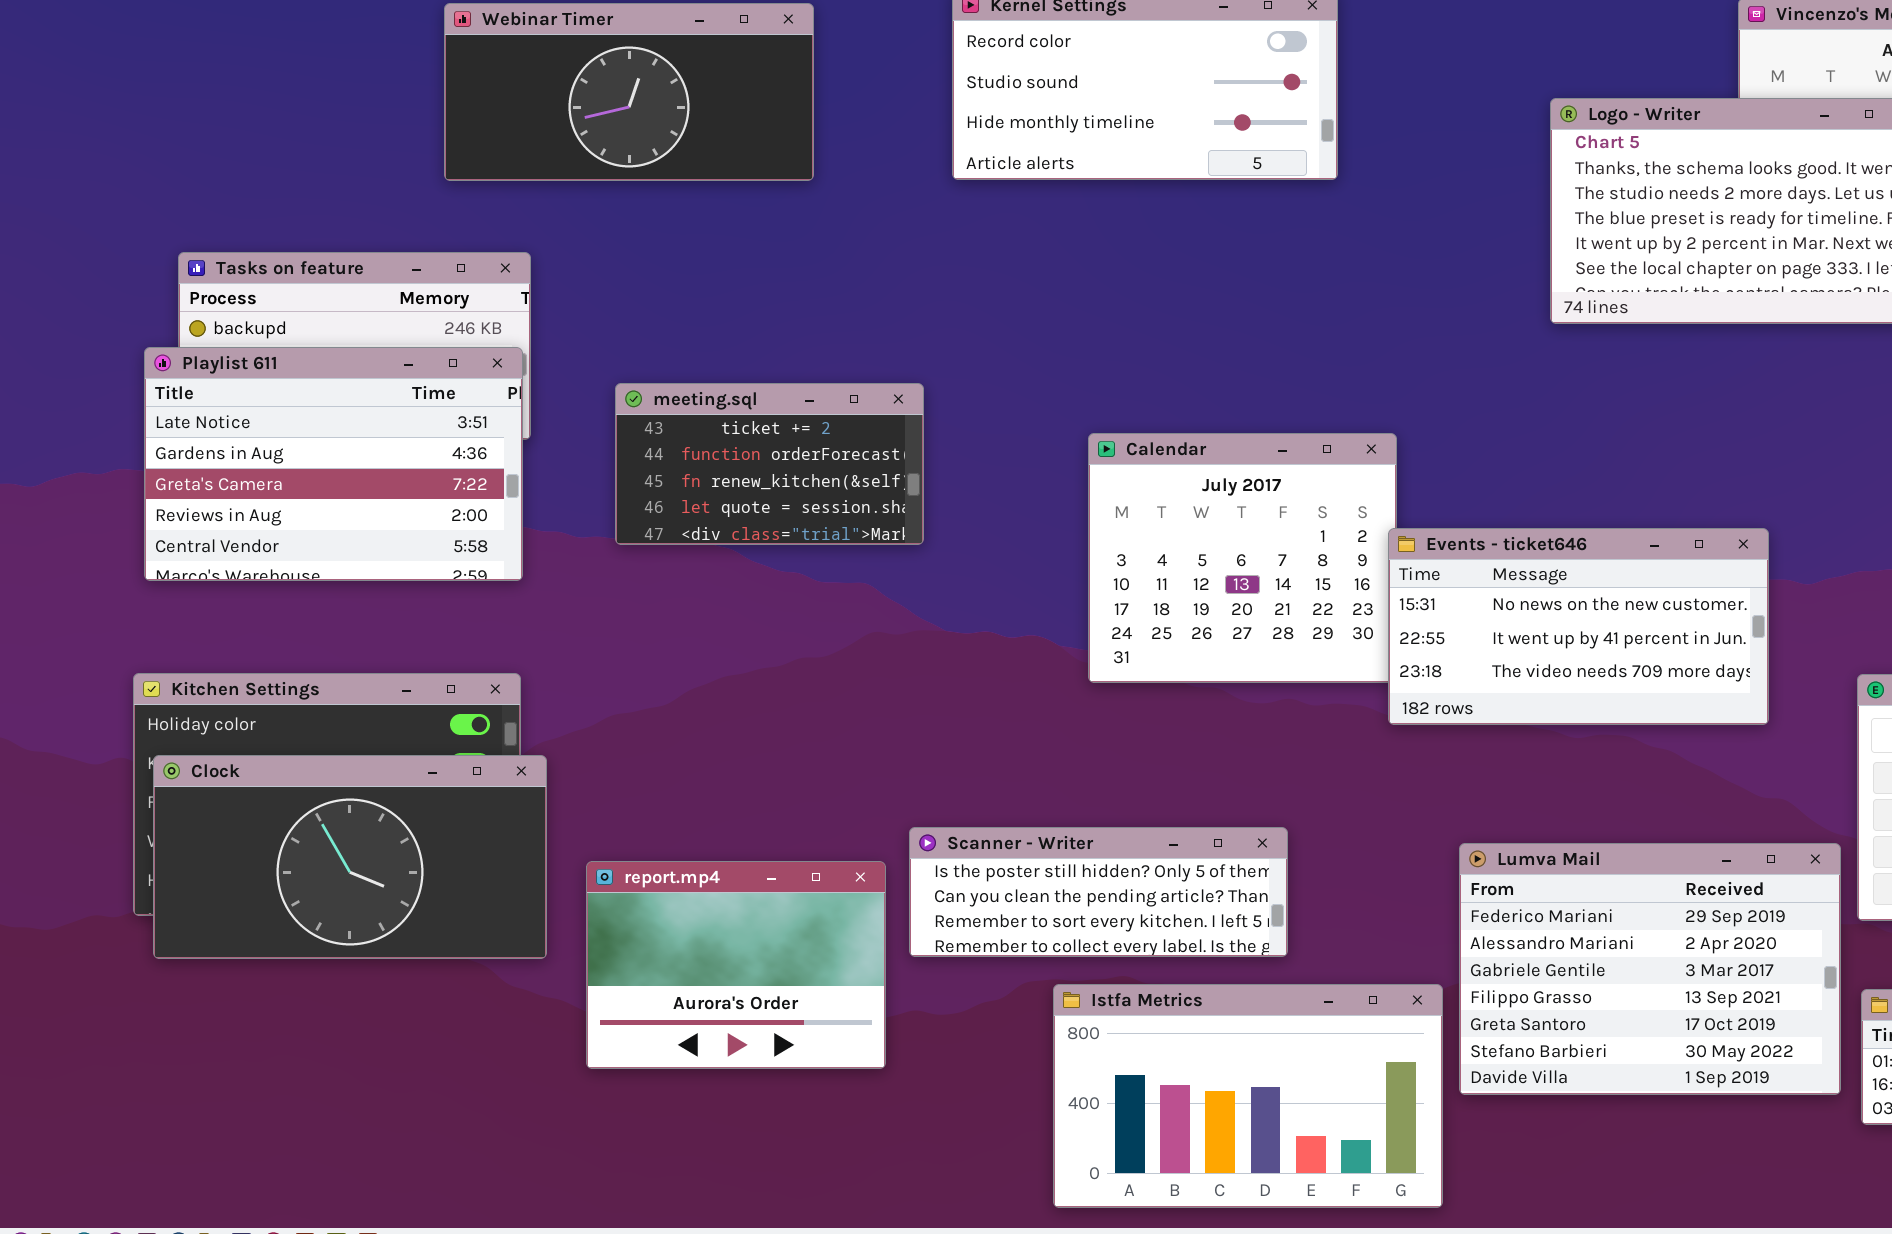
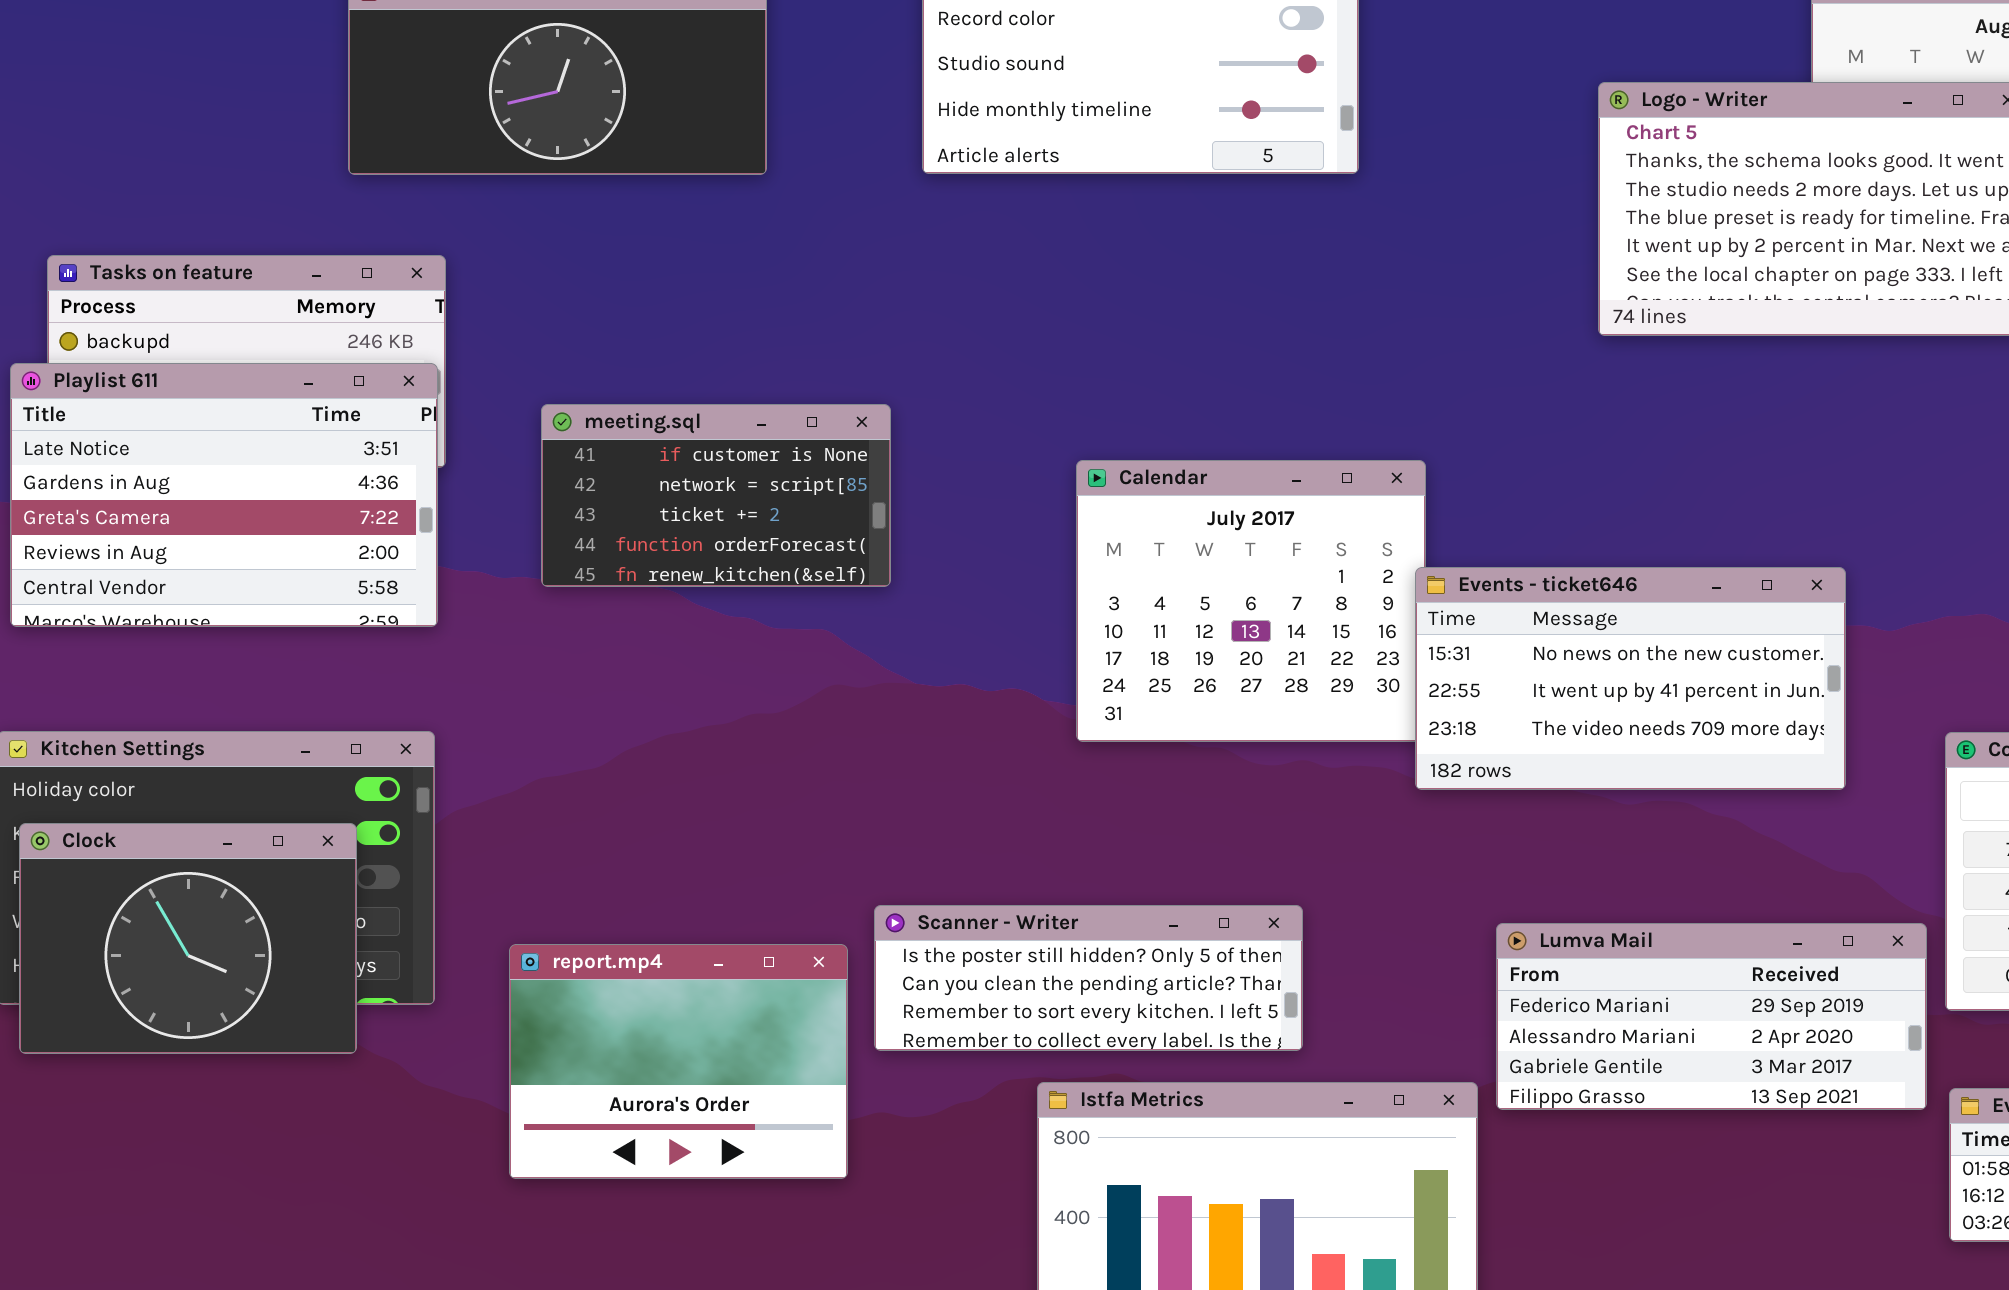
meeting.sql: [615,383,924,545] -> [541,404,891,587], scrolled up 2 rows
Clock: [153,755,547,959] -> [19,823,357,1054], resized
Lumva Mail: [1459,843,1841,1095] -> [1496,923,1927,1110], resized

